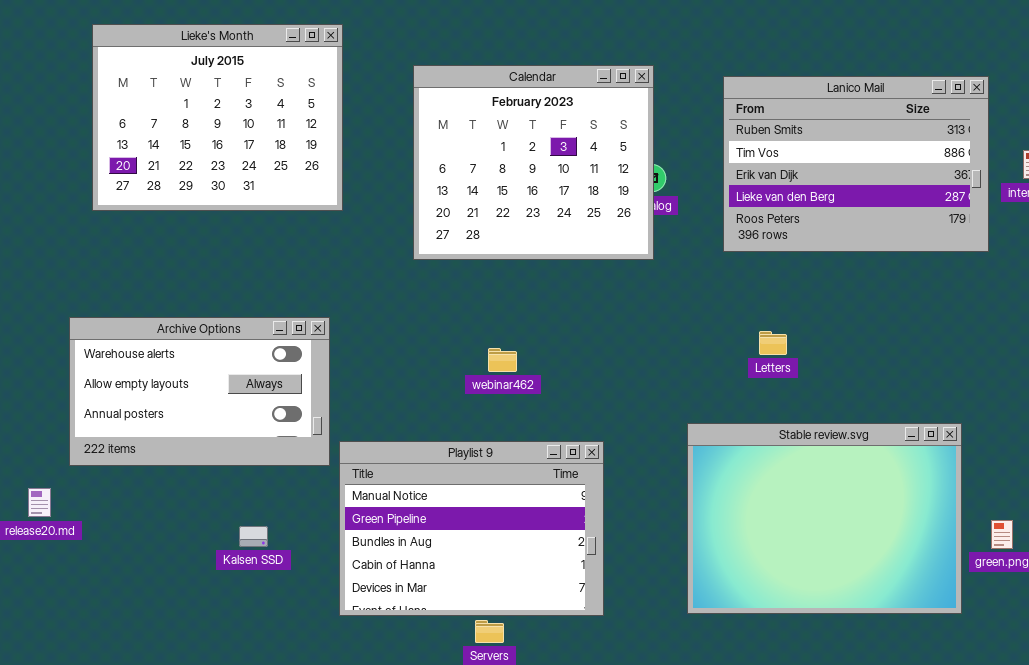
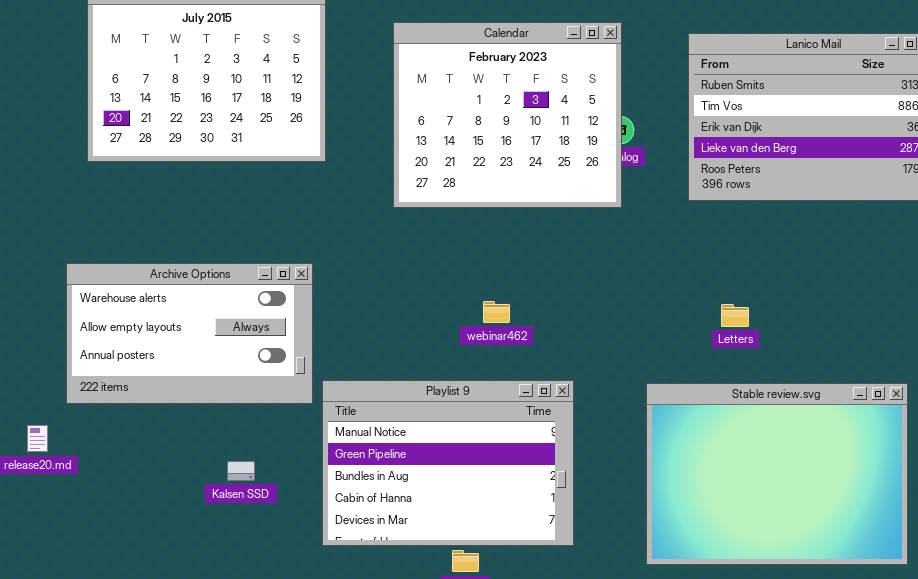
Letters: [759,331,787,355] -> [721,304,749,327], moved
webinar462: [488,348,517,372] -> [483,301,510,323], moved
Stable review.svg: [687,423,962,614] -> [646,383,908,565], moved

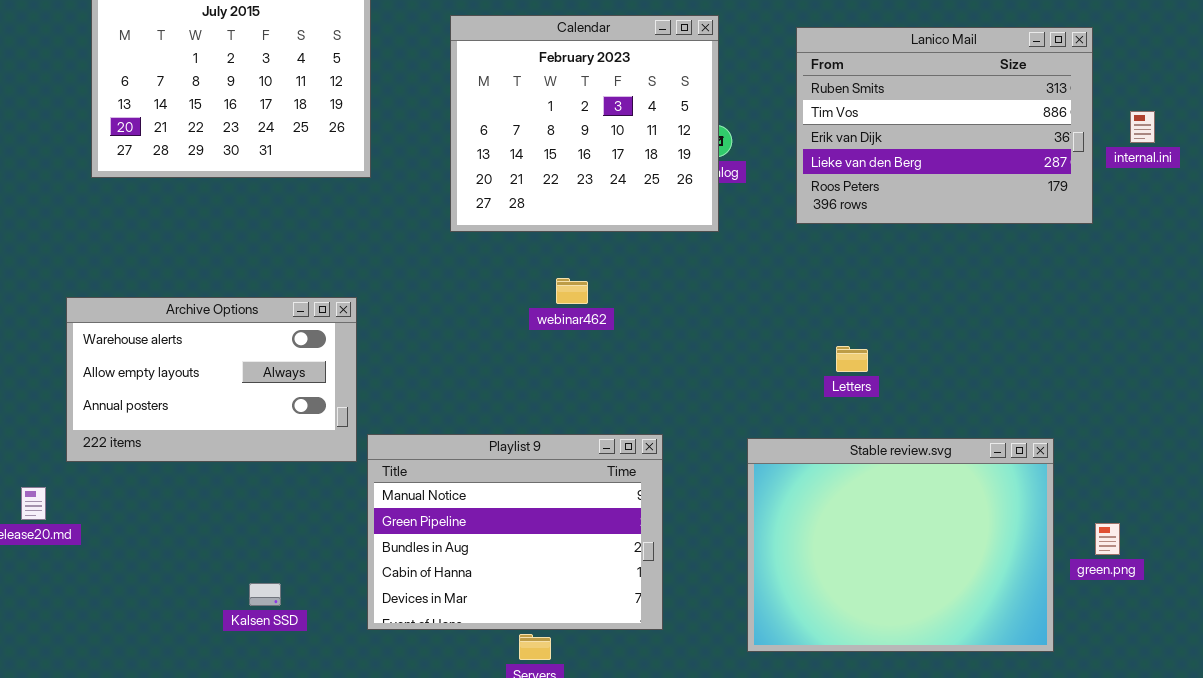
webinar462: [483,301,510,323] -> [556,278,588,304], moved
Kalsen SSD: [227,461,255,481] -> [249,583,281,606], moved

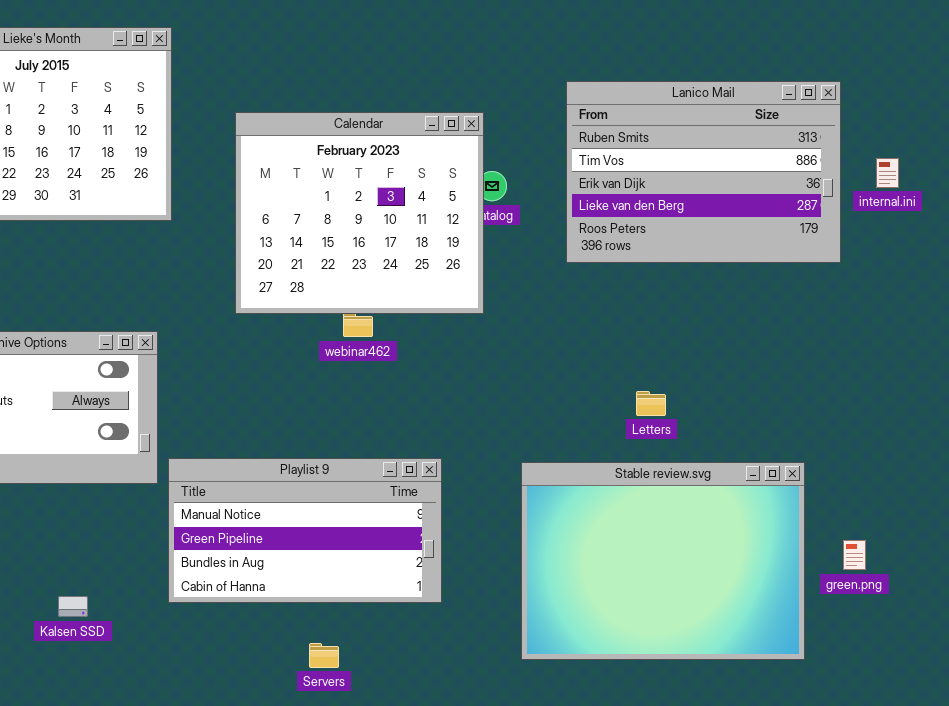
Calendar: [450,15,719,232] -> [235,112,484,314], moved
Letters: [836,346,868,372] -> [636,391,666,416], moved
Playlist 9: [367,434,663,630] -> [168,458,442,603], resized

